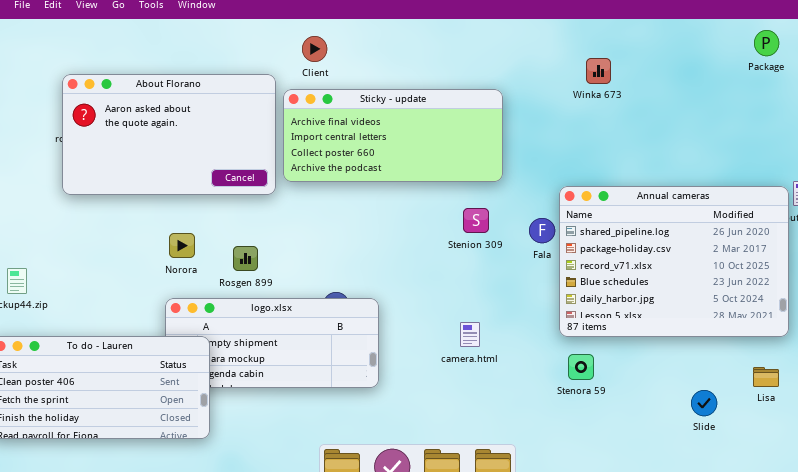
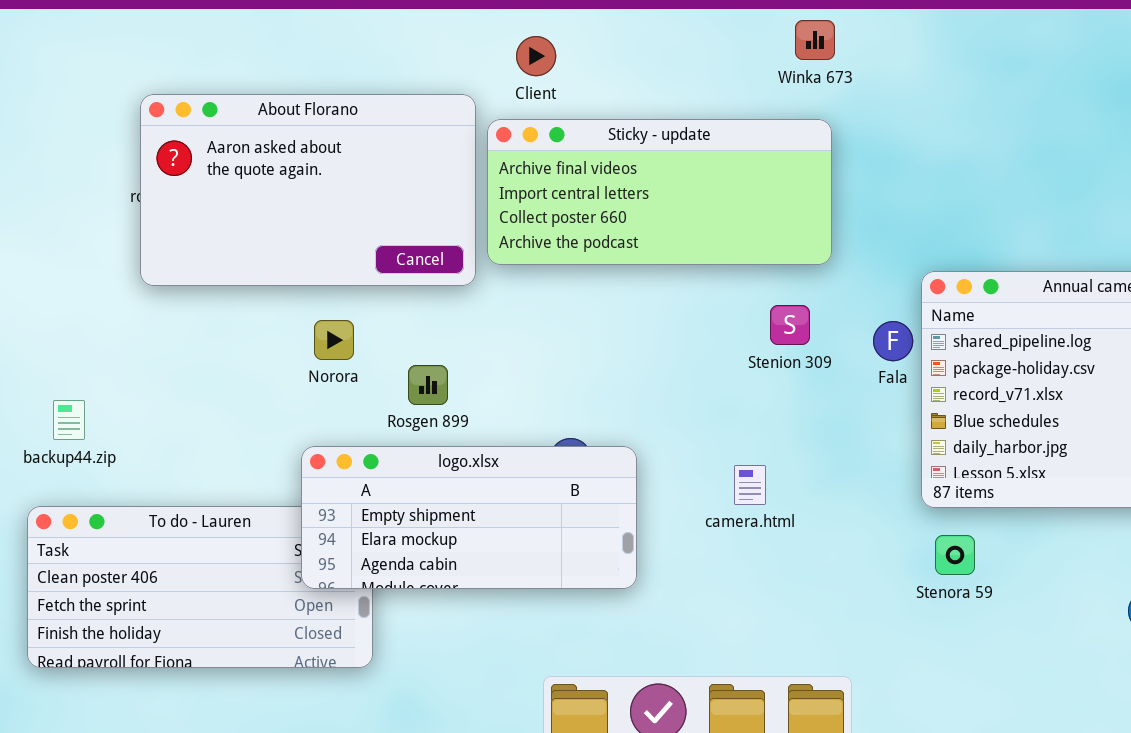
Winka 673: [586,58,611,84] -> [795,20,835,60], moved
Norora: [169,233,195,258] -> [314,320,354,360], moved
logo.xlsx: [165,298,379,388] -> [301,446,637,589], raised
camera.html: [460,322,480,347] -> [734,465,766,505], moved

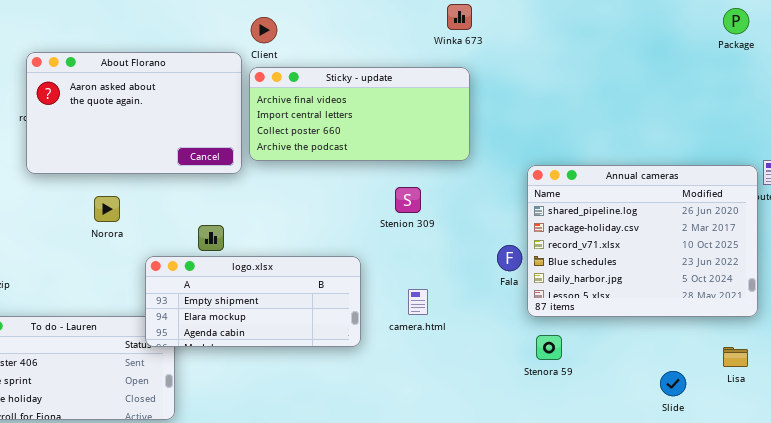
Client: [516,36,556,76] -> [251,17,277,43], moved
Stenion 309: [770,305,810,345] -> [395,187,421,213], moved
Norora: [314,320,354,360] -> [94,196,120,222], moved
Fala: [873,321,913,361] -> [497,245,522,271], moved
logo.xlsx: [301,446,637,589] -> [145,256,361,347], moved

